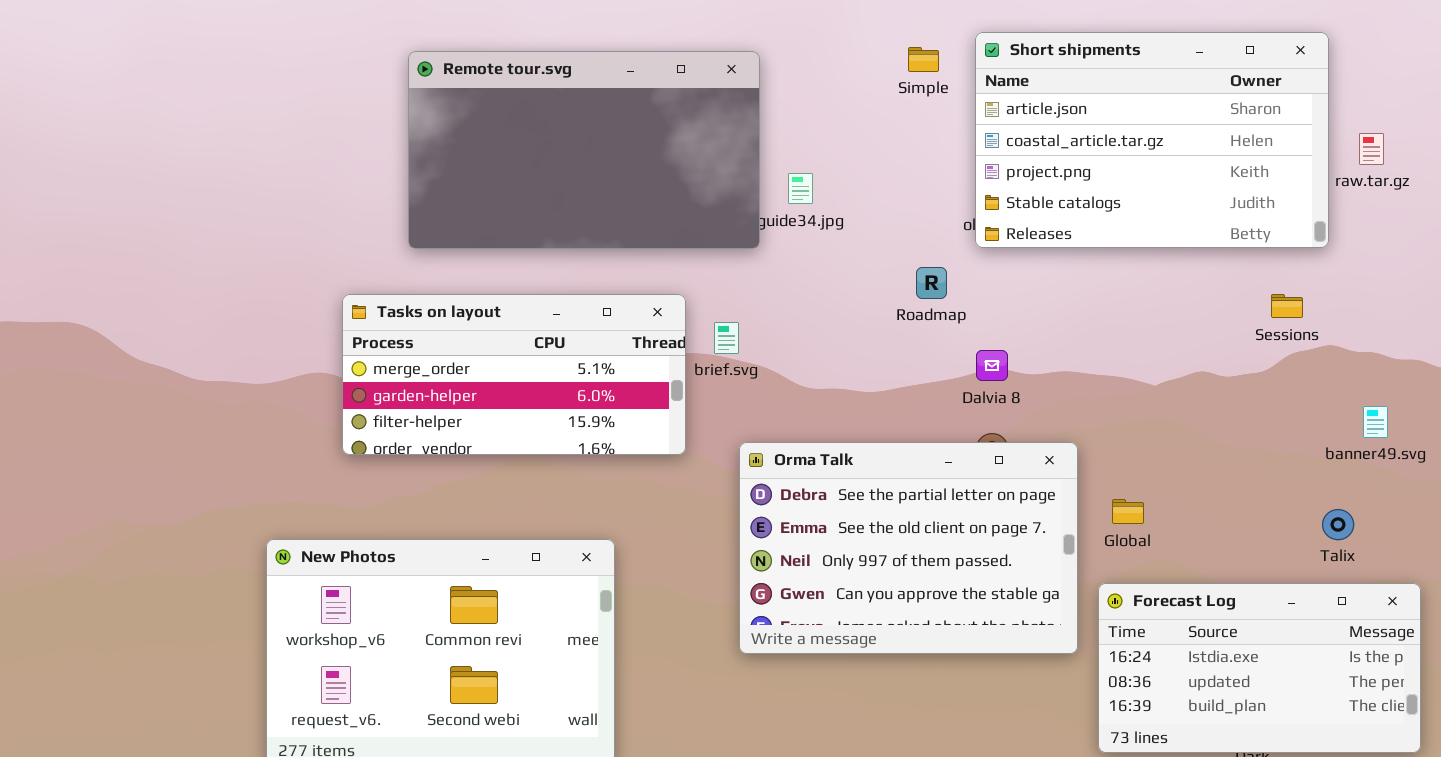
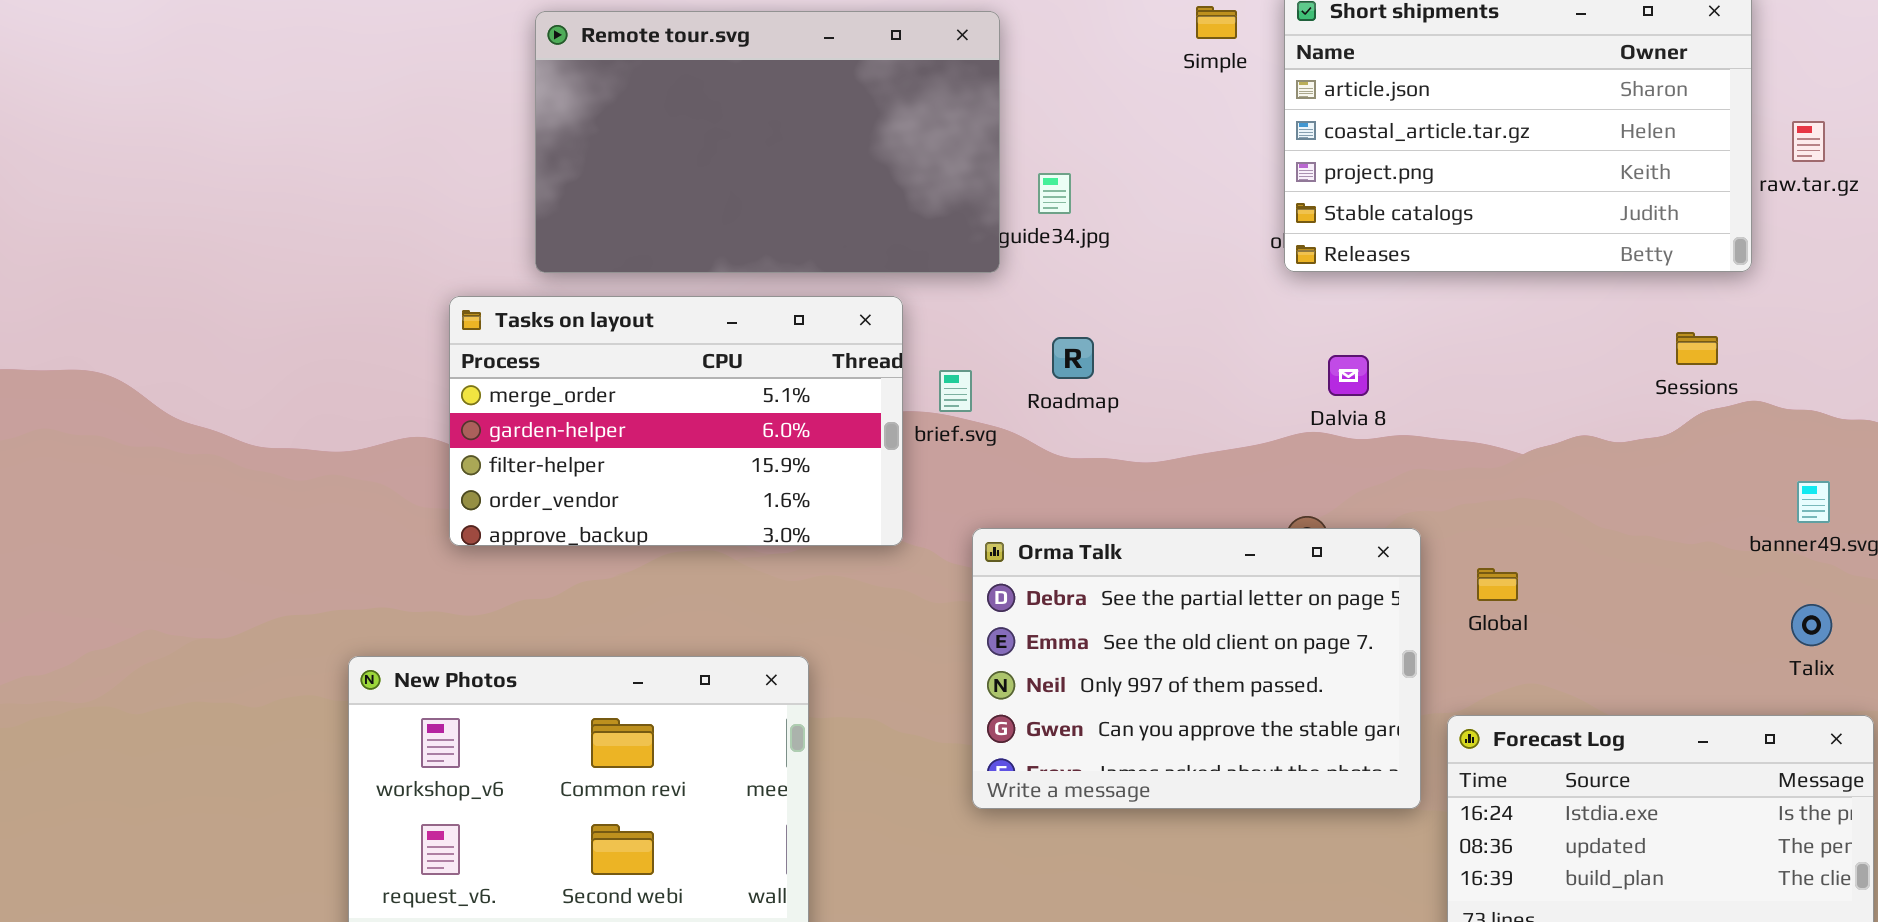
Roadmap: [916,267,947,299] -> [1052,337,1094,379], moved
Tasks on layout: [342,294,686,455] -> [449,296,903,546], resized
Dalvia 8: [976,350,1008,381] -> [1328,355,1369,396], moved
Global: [1112,499,1144,524] -> [1477,568,1518,601], moved
Talix: [1322,509,1354,540] -> [1791,604,1832,646], moved

